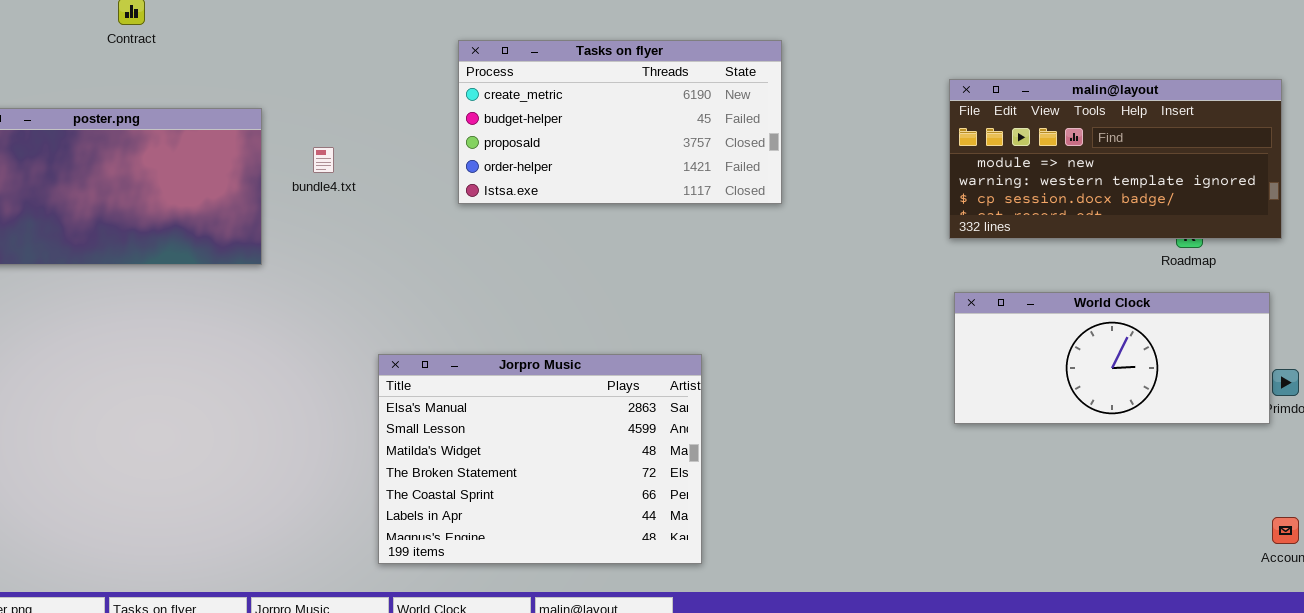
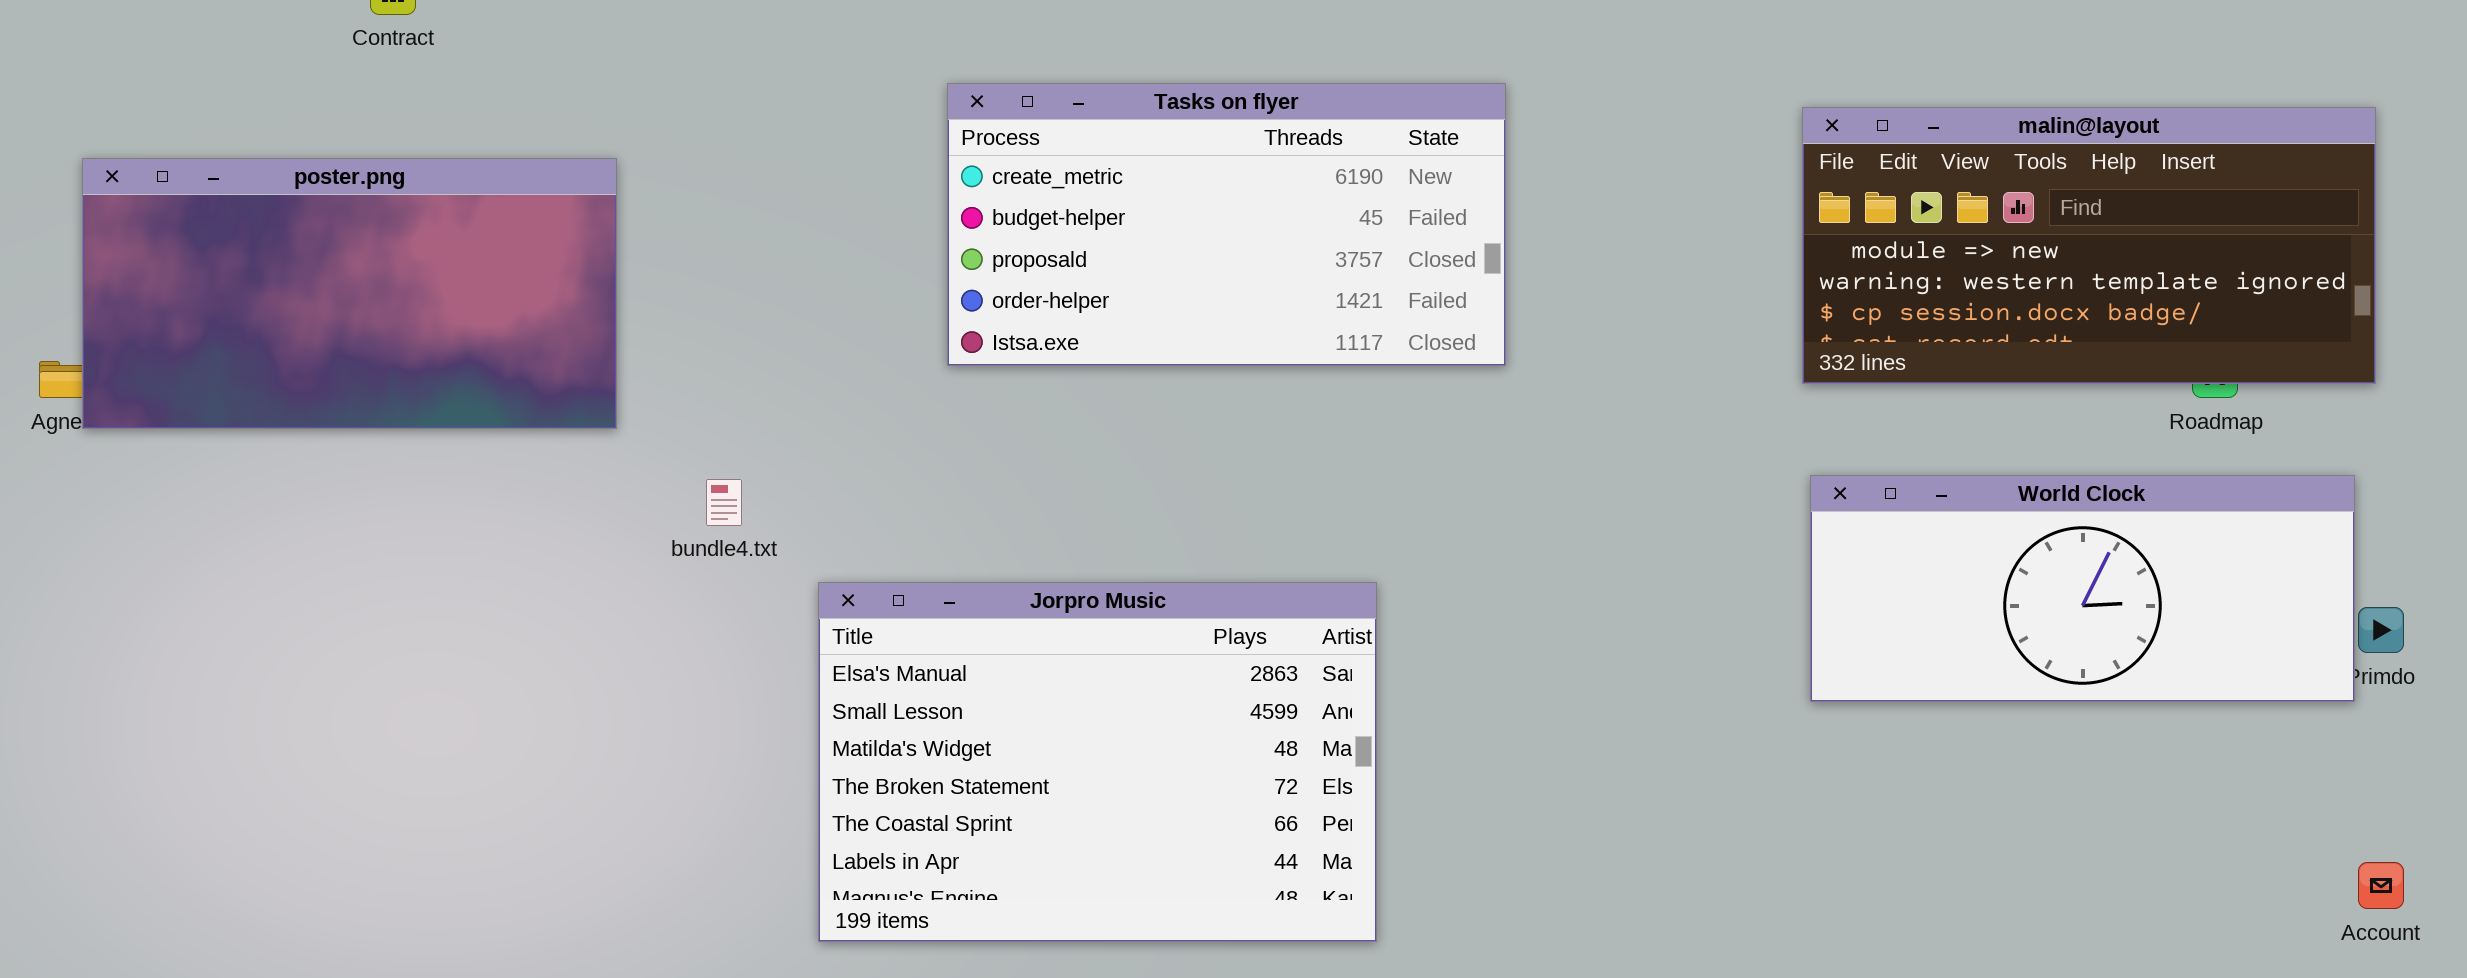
Tasks on flyer: [458,40,782,204] -> [947,83,1506,366], moved
bundle4.txt: [313,147,334,173] -> [706,479,742,526], moved

